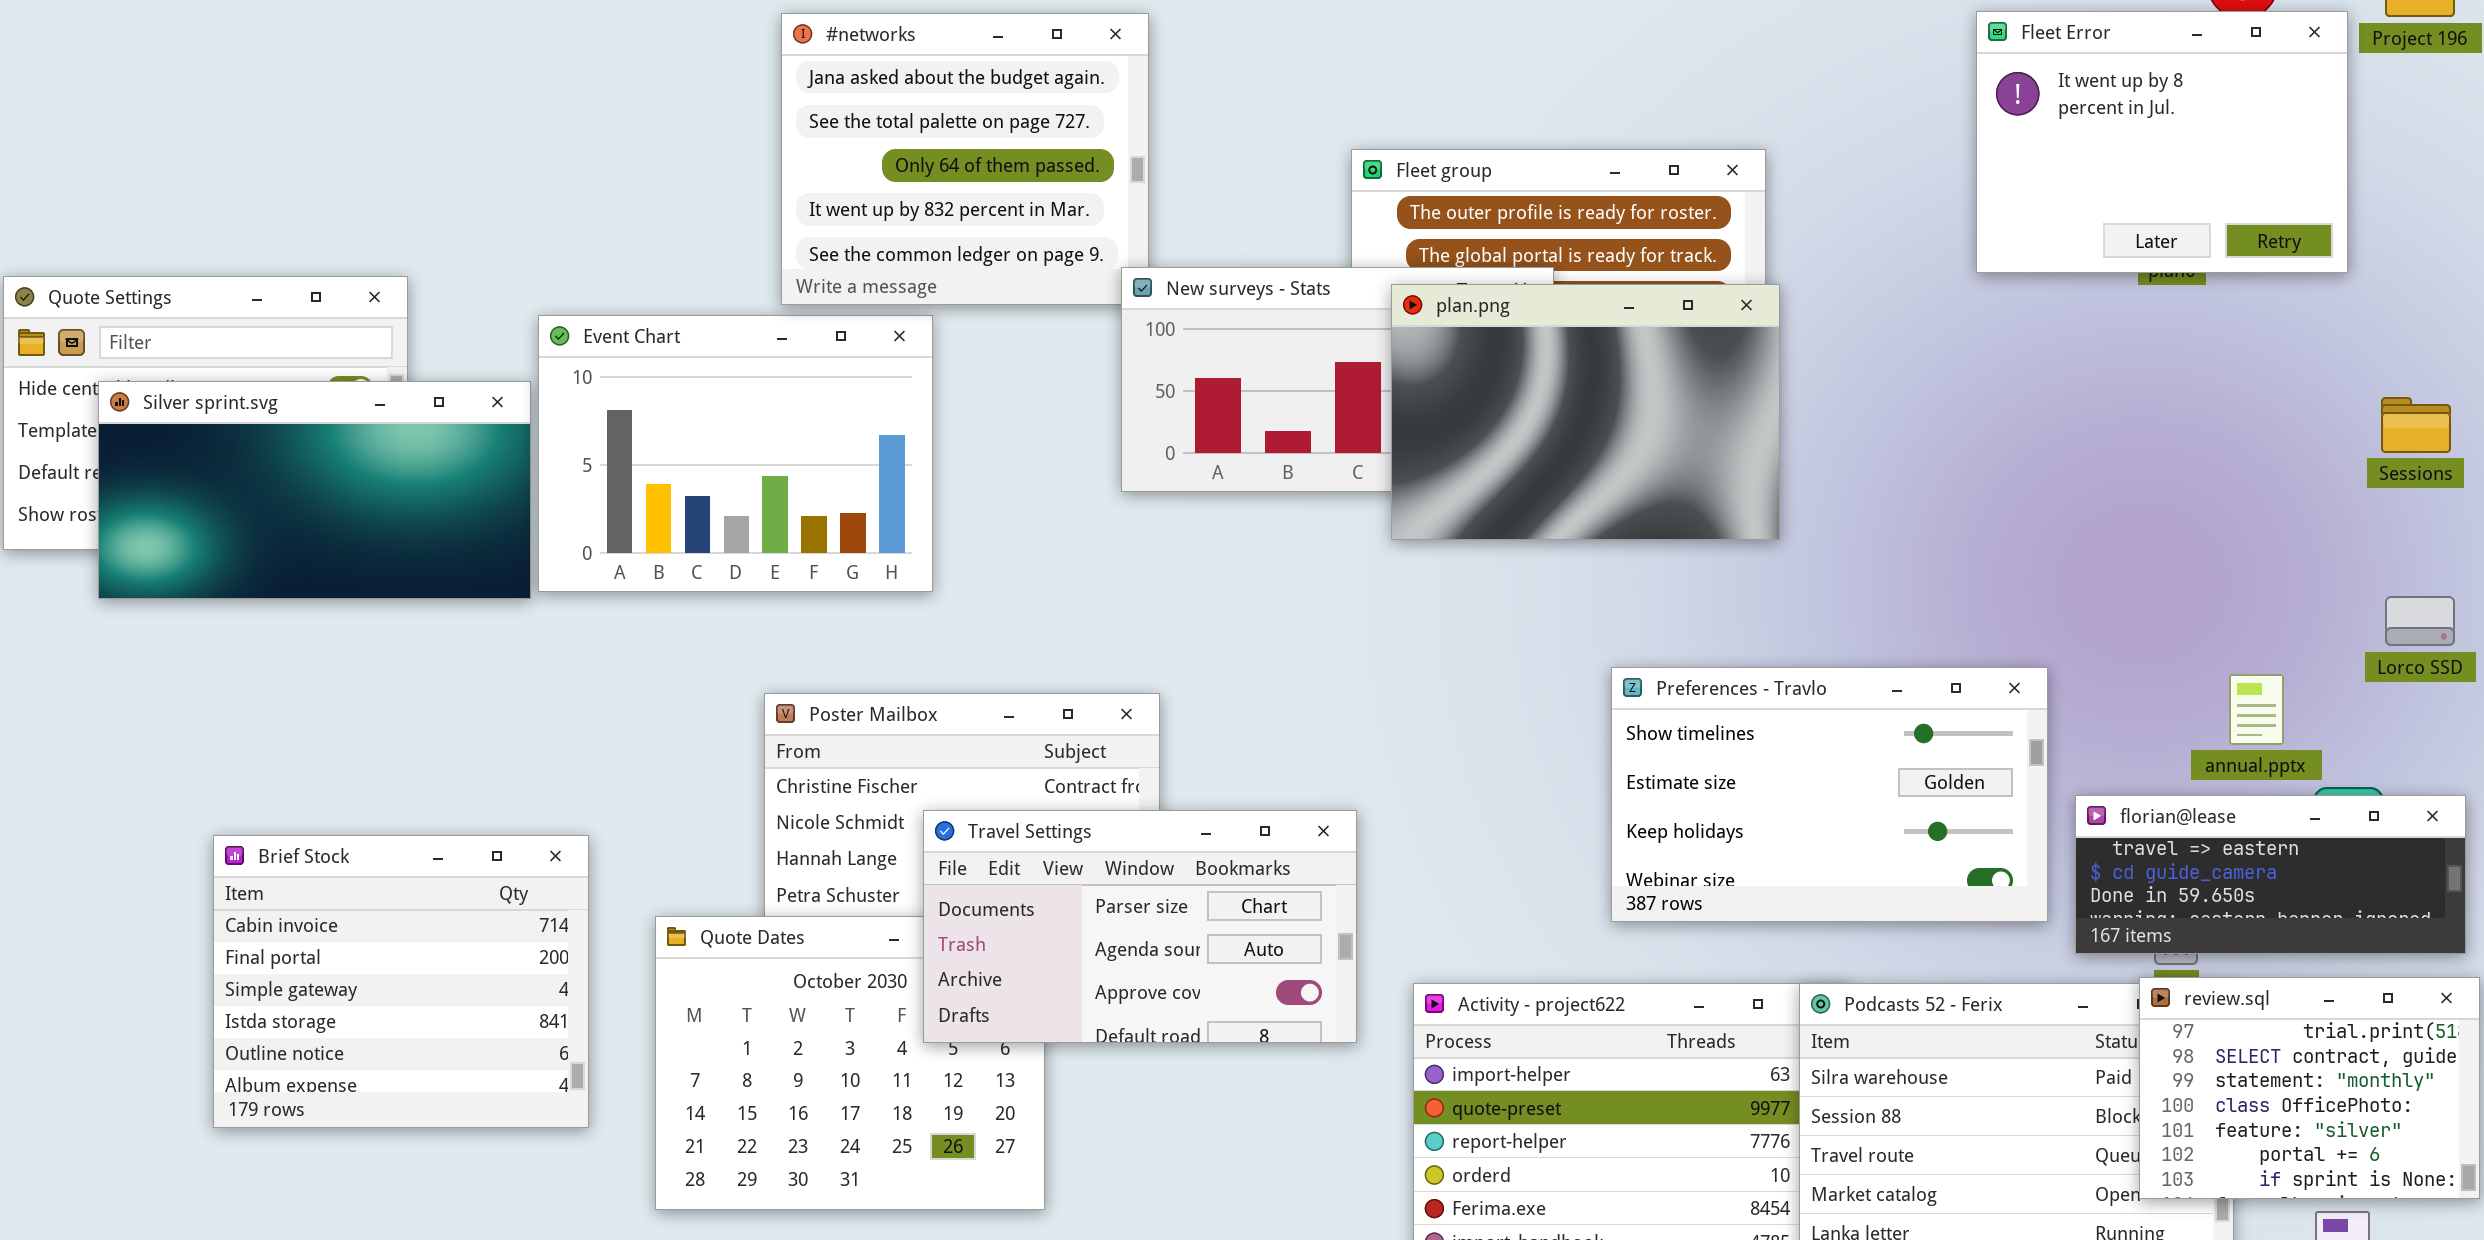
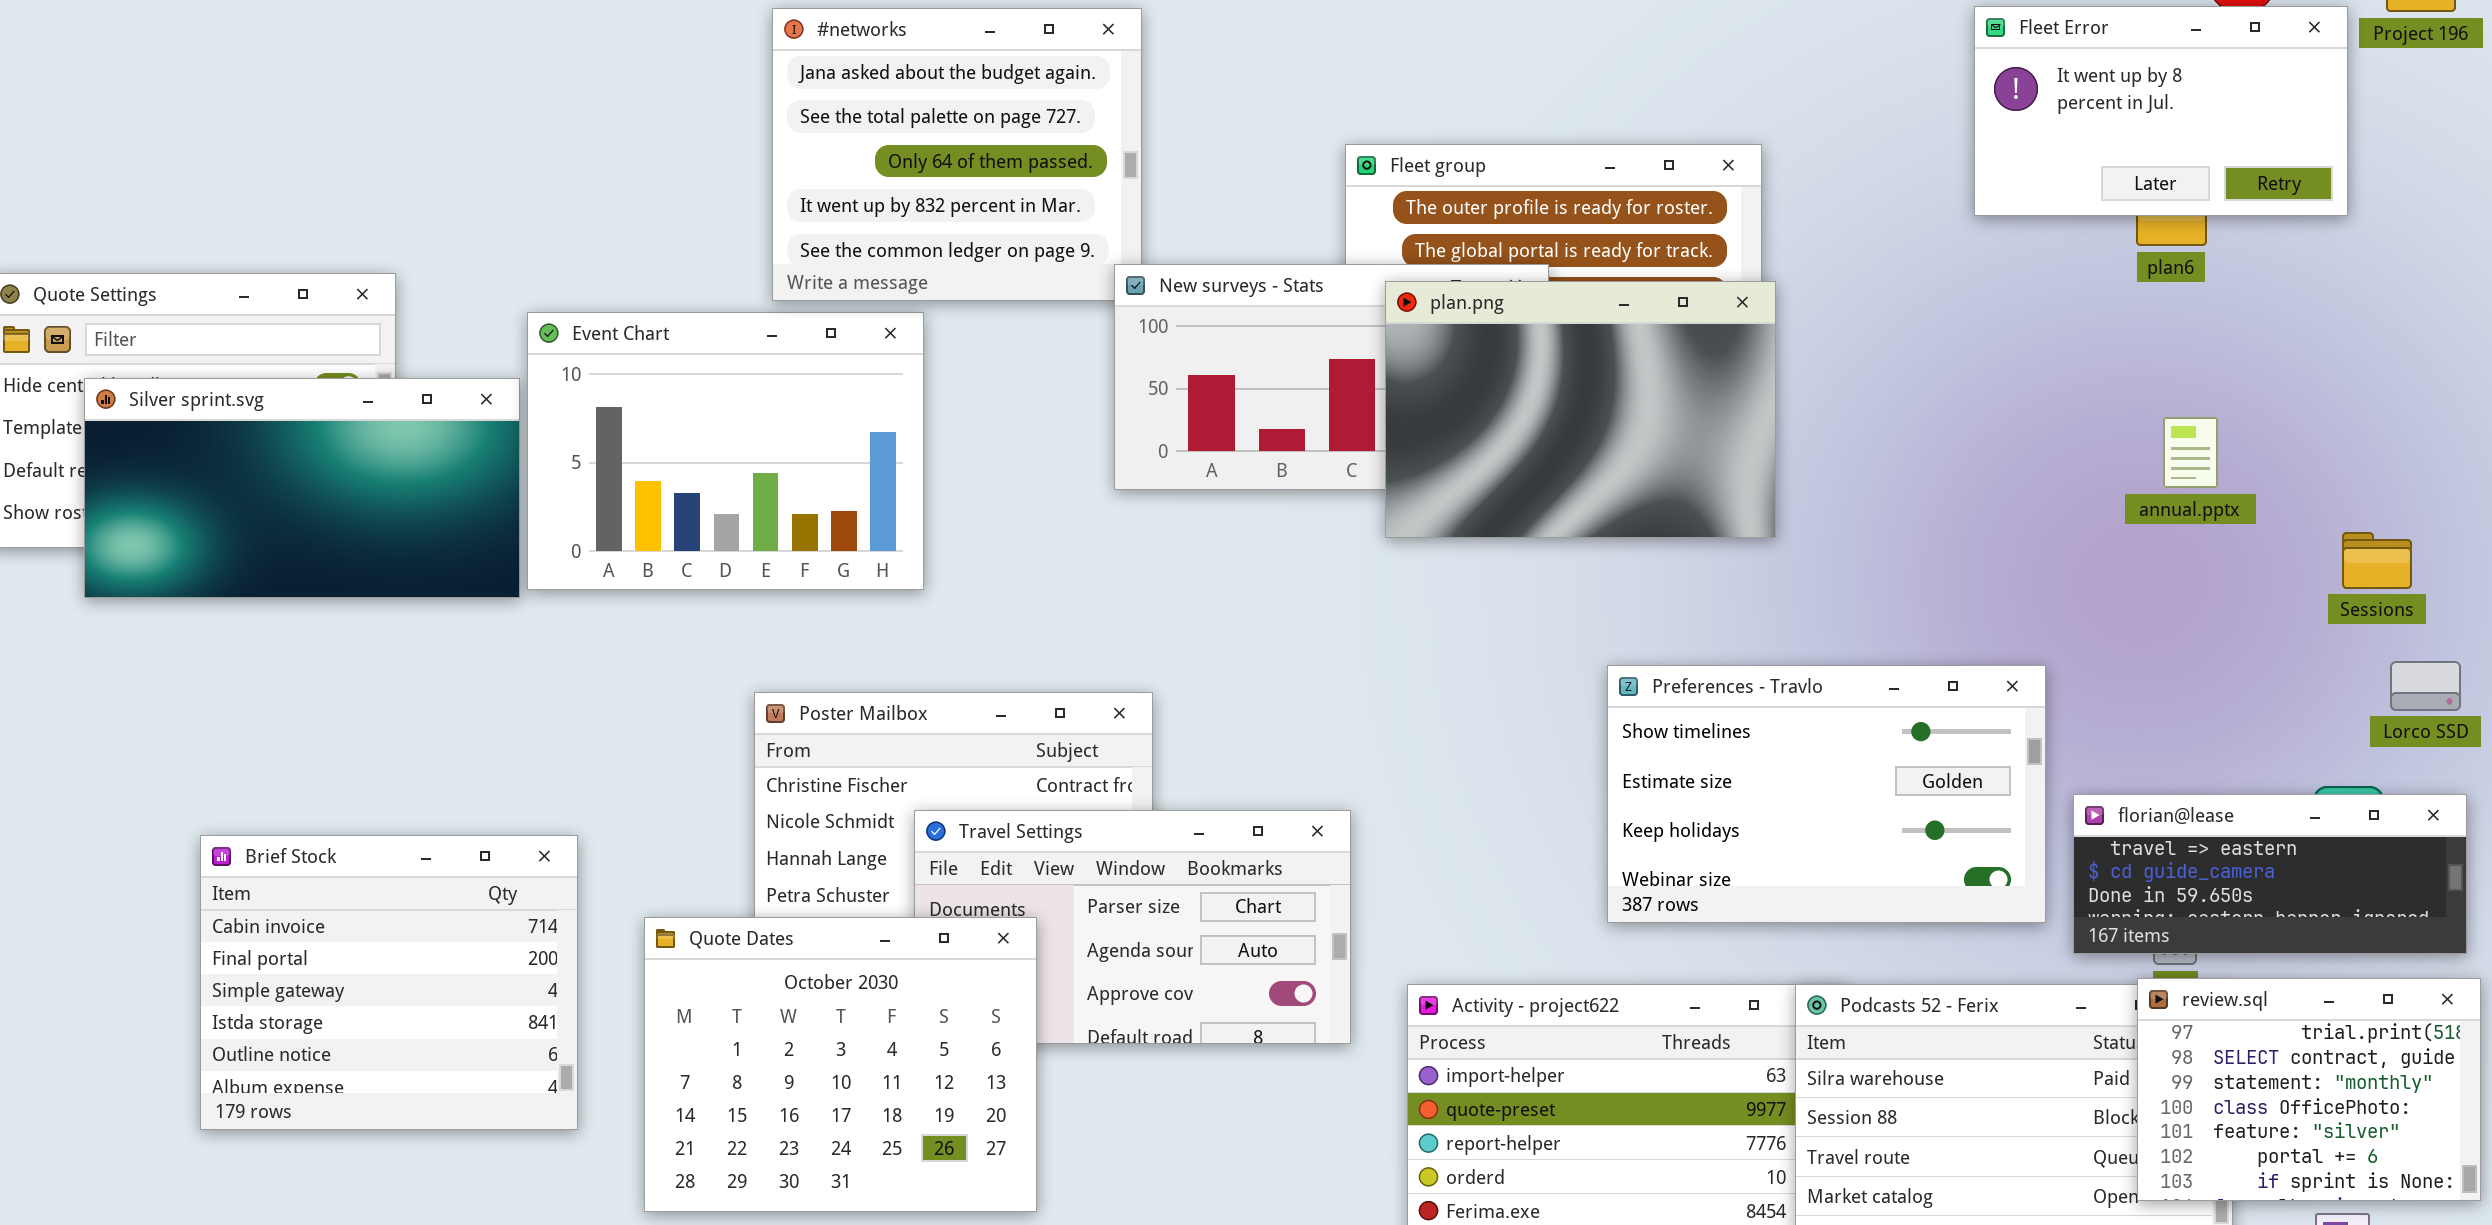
Fleet Error: [1976,11,2348,273] -> [1974,6,2348,216], resized
Sessions: [2381,397,2451,453] -> [2342,532,2412,589], moved
Lorco SSD: [2385,596,2455,646] -> [2390,661,2461,711], moved
annual.pptx: [2229,674,2284,745] -> [2163,417,2218,488], moved
Quote Dates: [655,916,1045,1210] -> [644,917,1037,1212], raised

